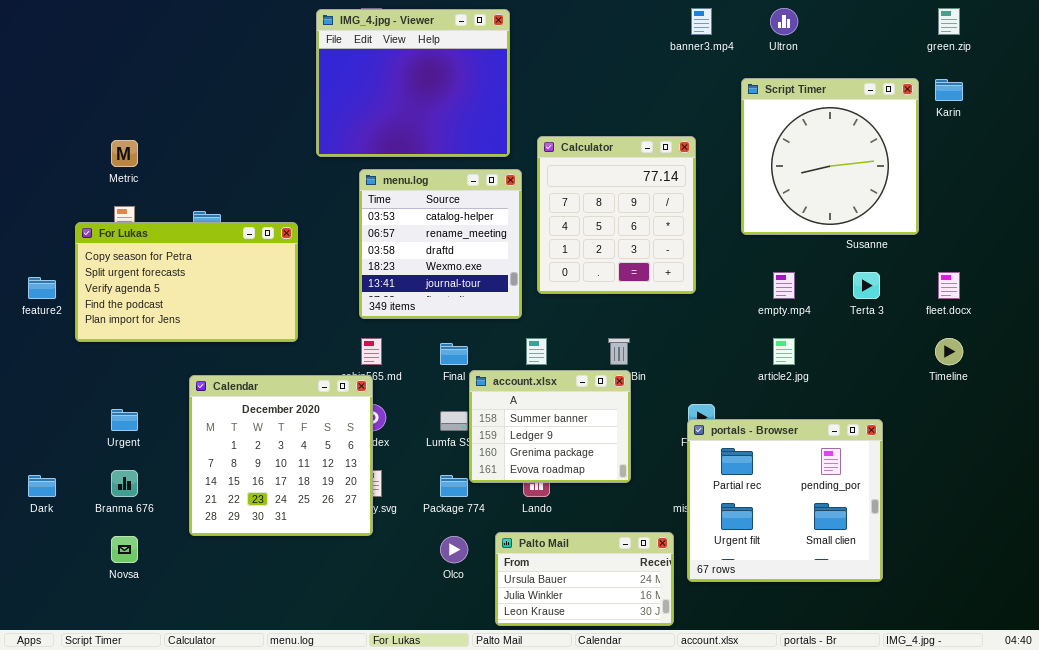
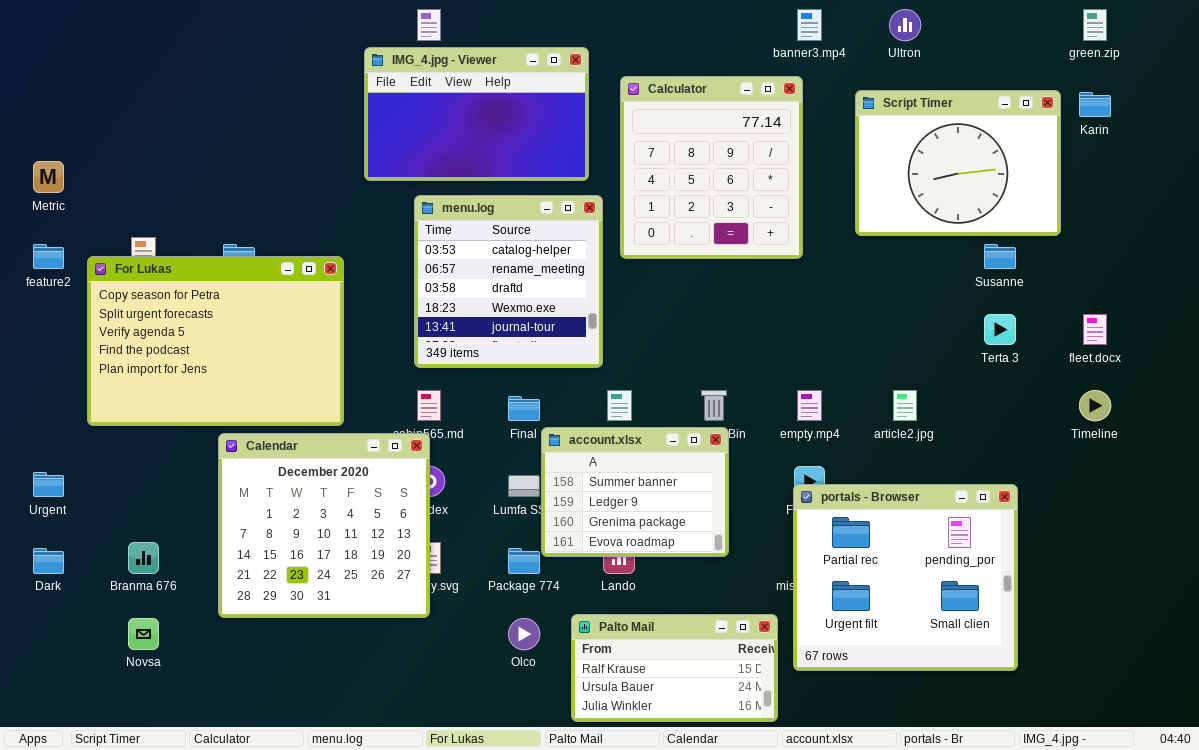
IMG_4.jpg - Viewer: [316,9,510,157] -> [364,47,589,181], resized
Script Timer: [741,78,919,235] -> [855,90,1061,236], resized
Calculator: [537,136,696,294] -> [620,76,803,259], moved
Metric: [111,140,138,167] -> [33,161,64,193], moved
For Lukas: [75,222,298,342] -> [87,256,344,426], resized
empty.mp4: [773,272,795,299] -> [797,390,822,421], moved
feature2: [28,277,56,299] -> [33,244,64,269], moved
Urgent: [111,409,138,431] -> [33,472,64,497], moved
Palto Mail: [495,532,674,626] -> [571,614,778,722], scrolled up 1 row

